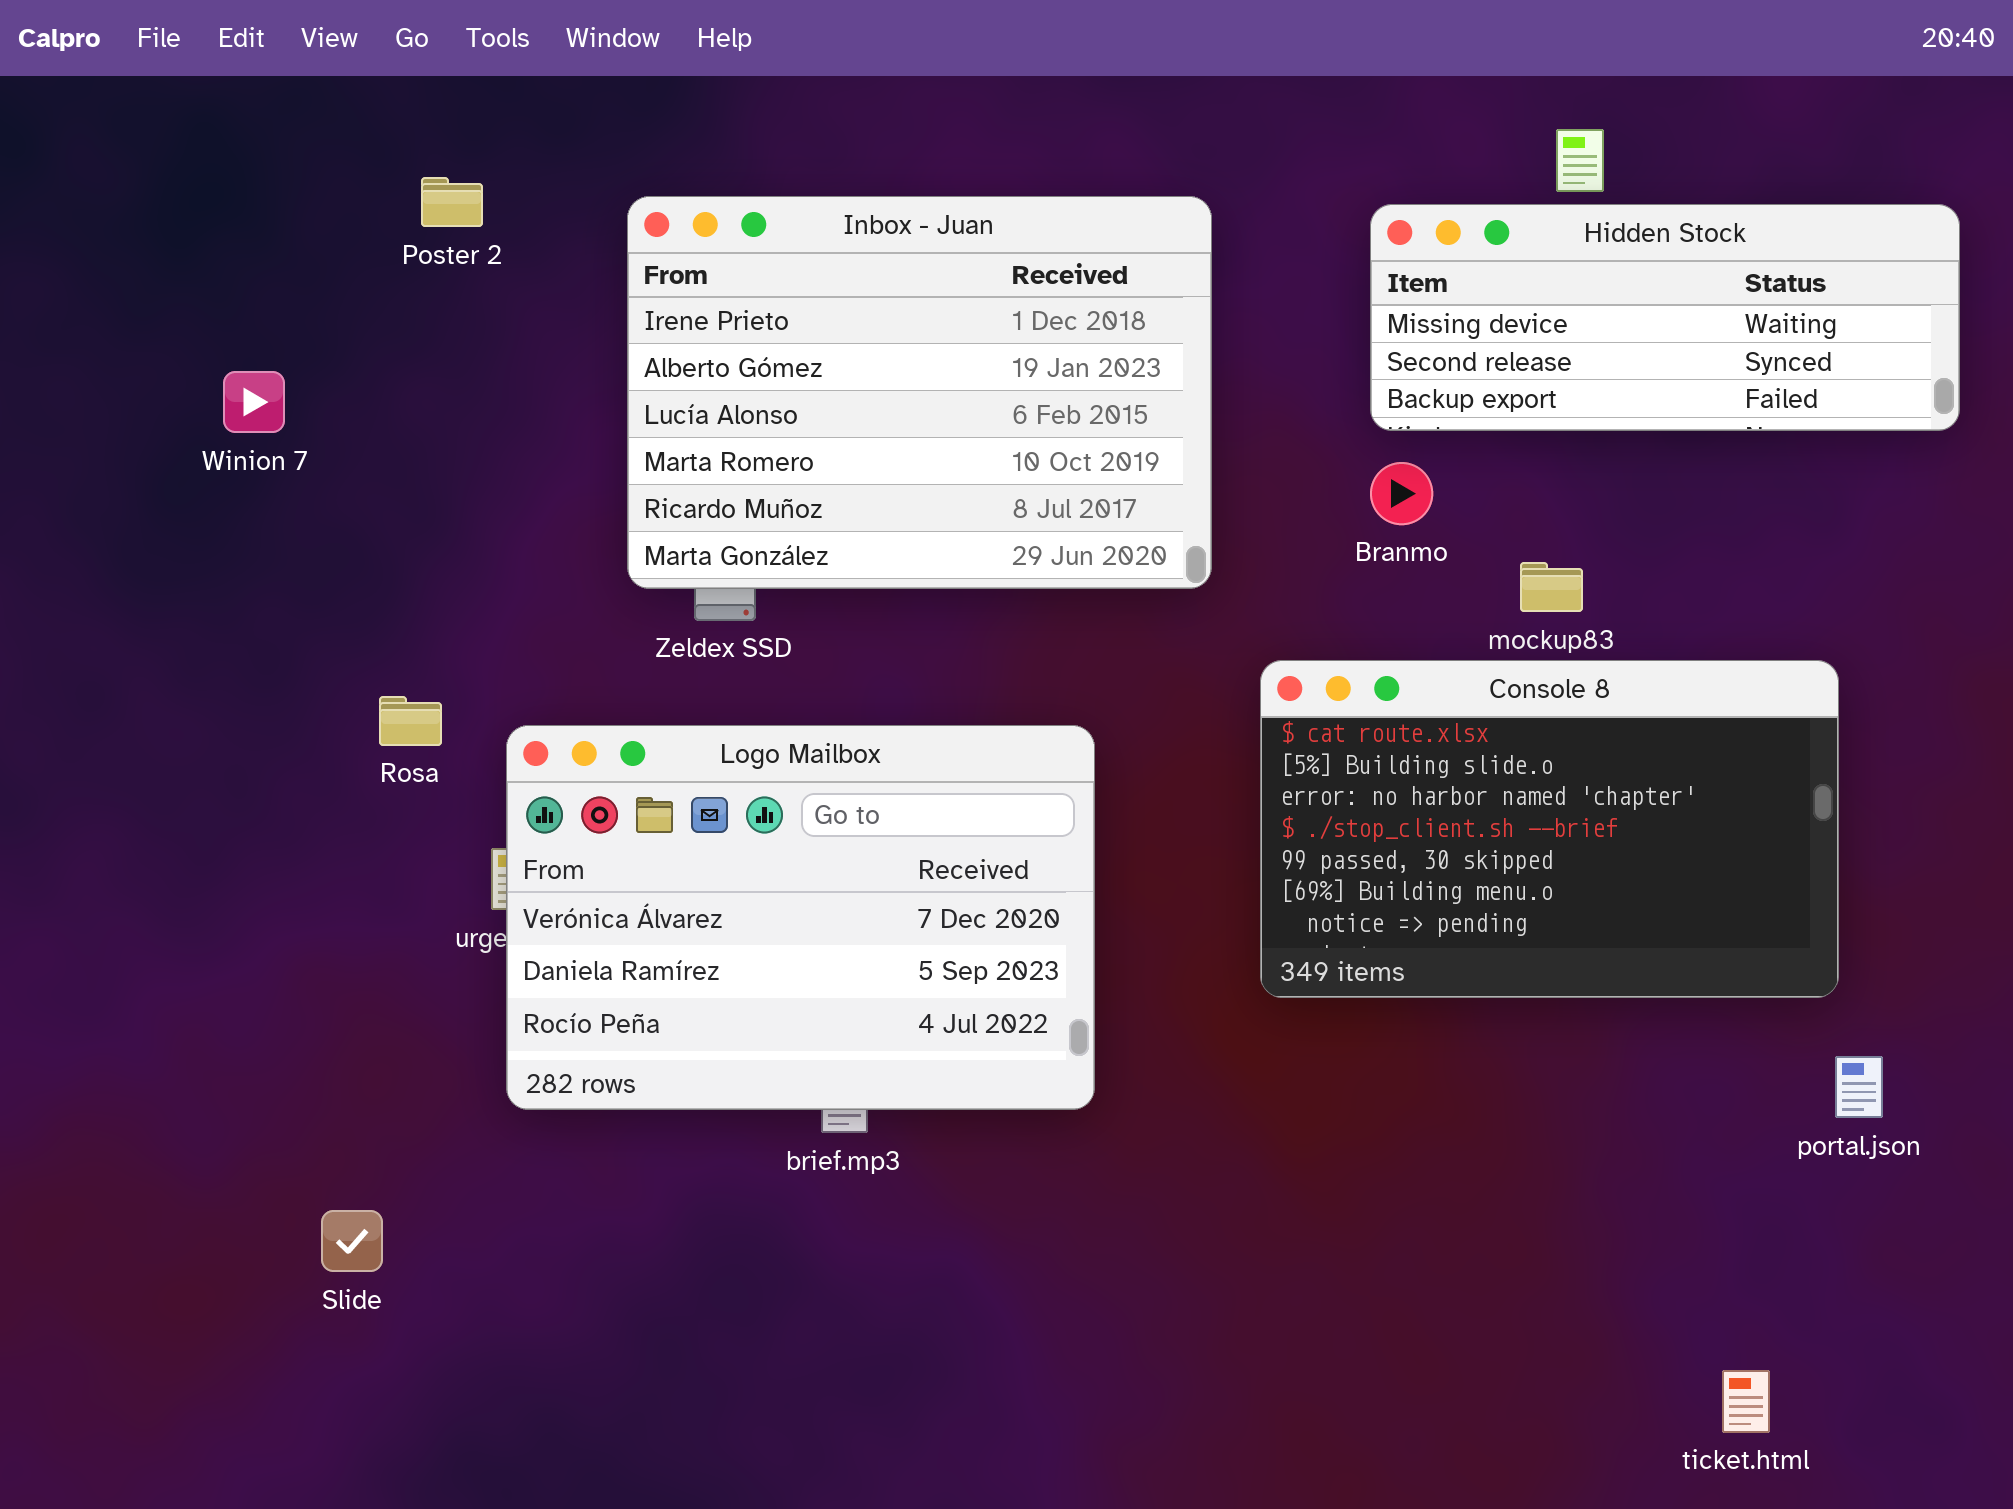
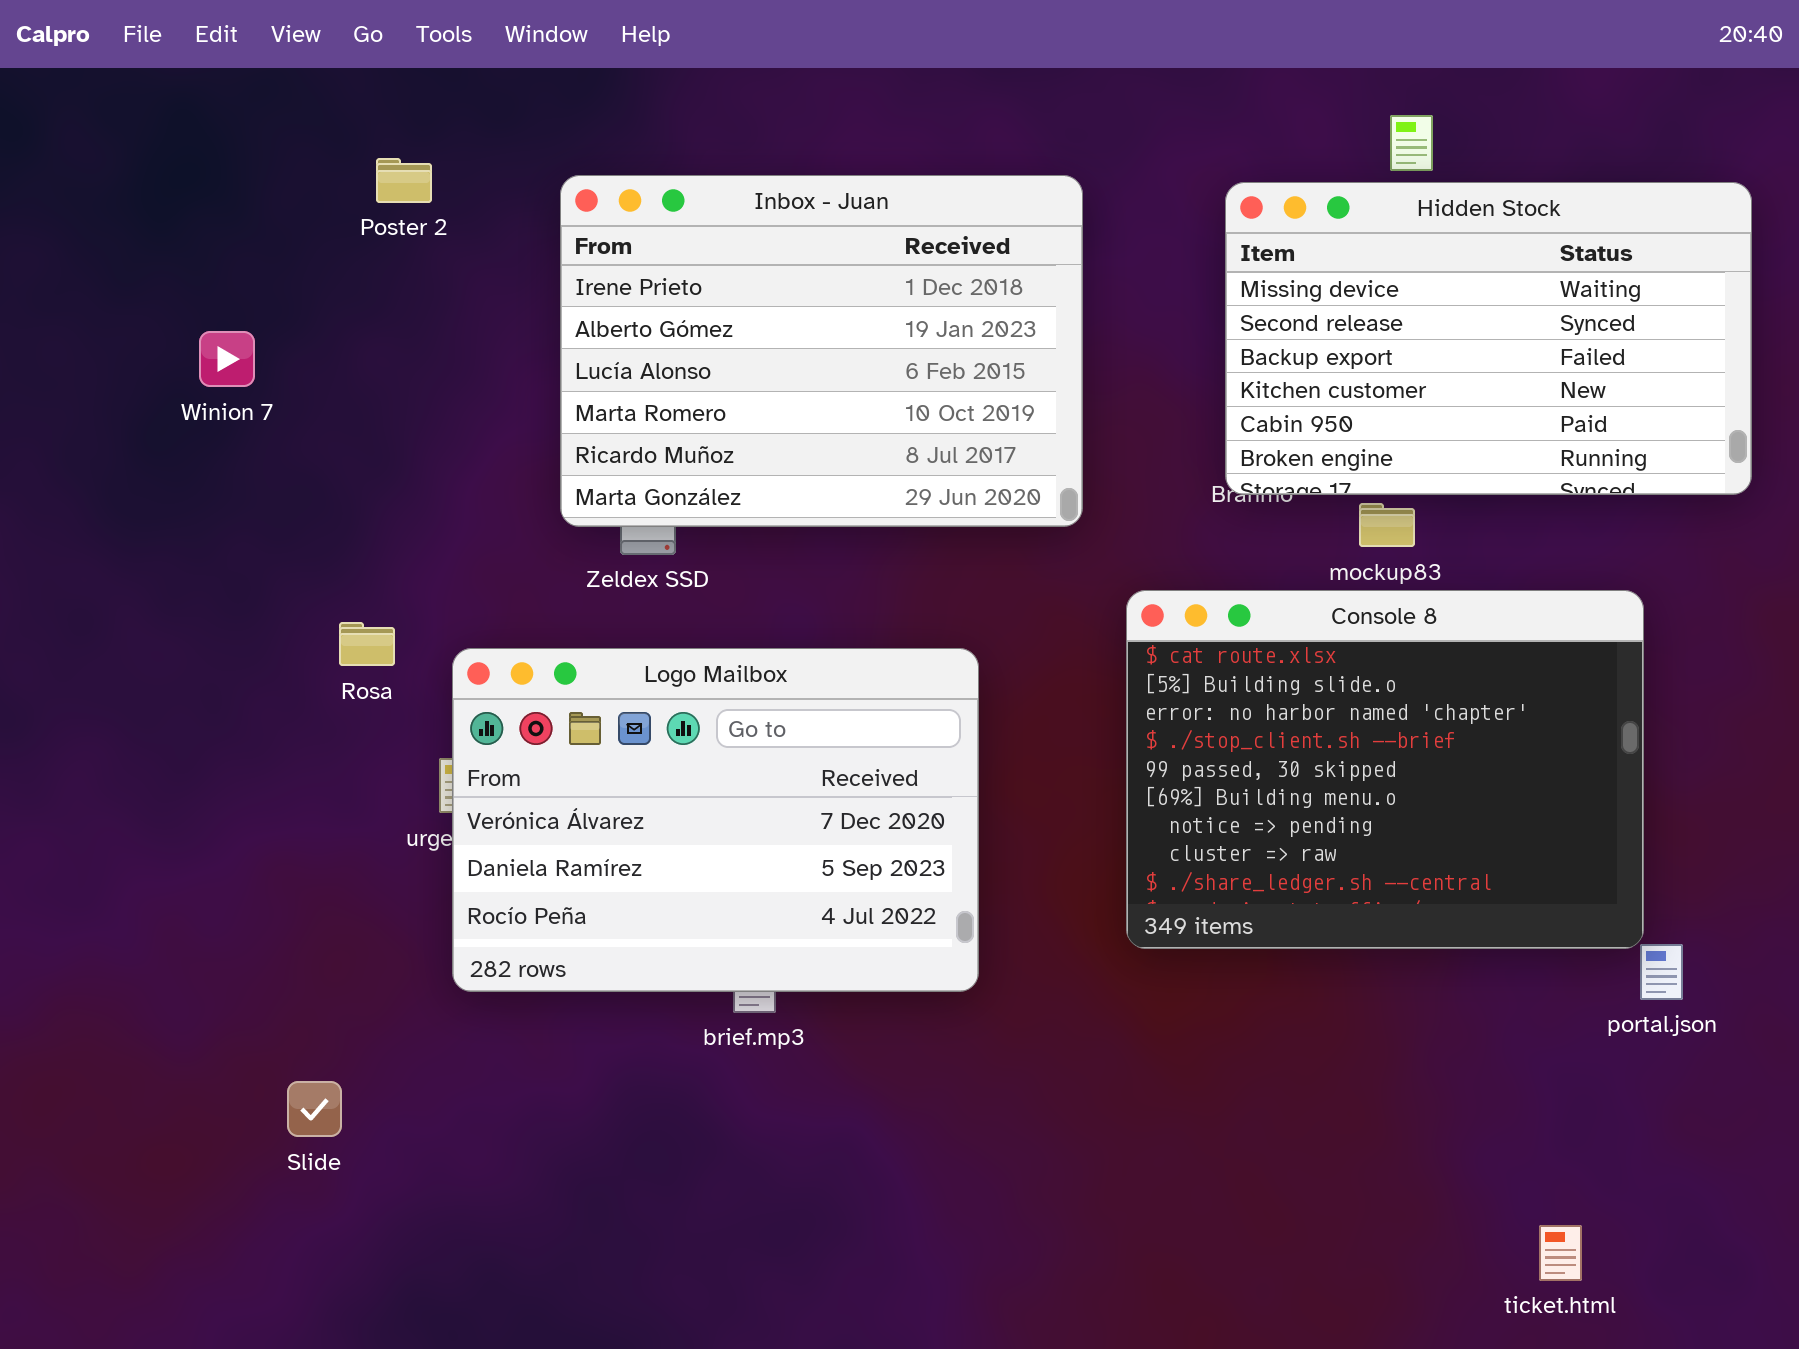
Hidden Stock: [1370,204,1960,431] -> [1225,182,1752,495], resized
Console 8: [1260,660,1839,998] -> [1126,590,1644,949], resized

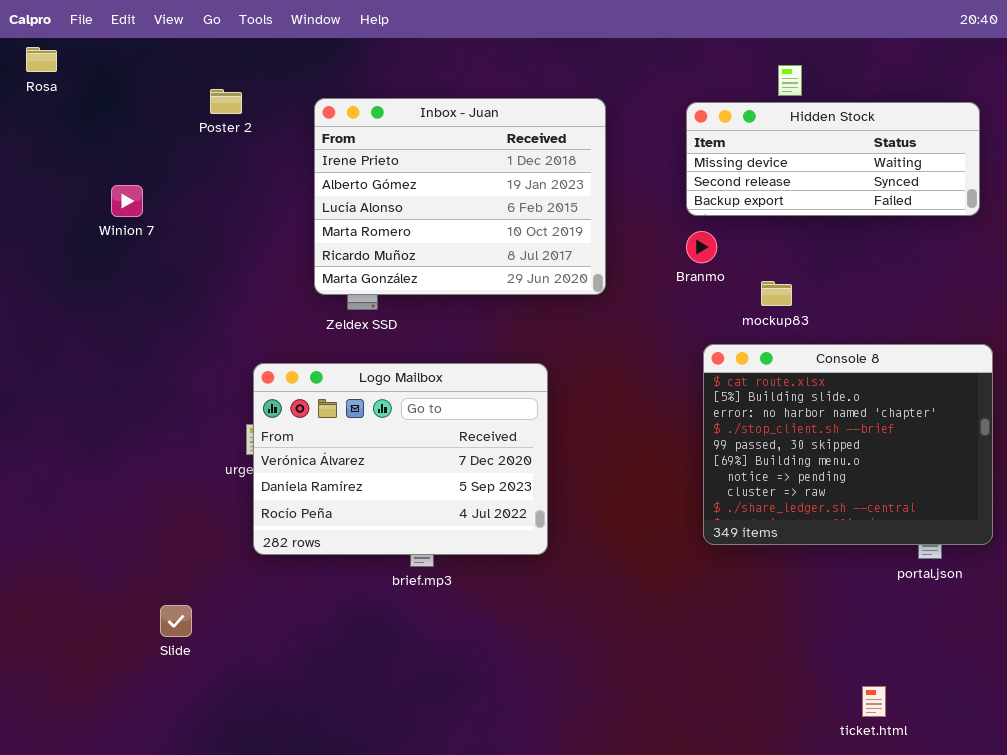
Hidden Stock: [1225,182,1752,495] -> [686,102,980,216], resized
Console 8: [1126,590,1644,949] -> [703,344,993,545], moved
Rosa: [339,622,395,666] -> [26,47,57,72], moved

